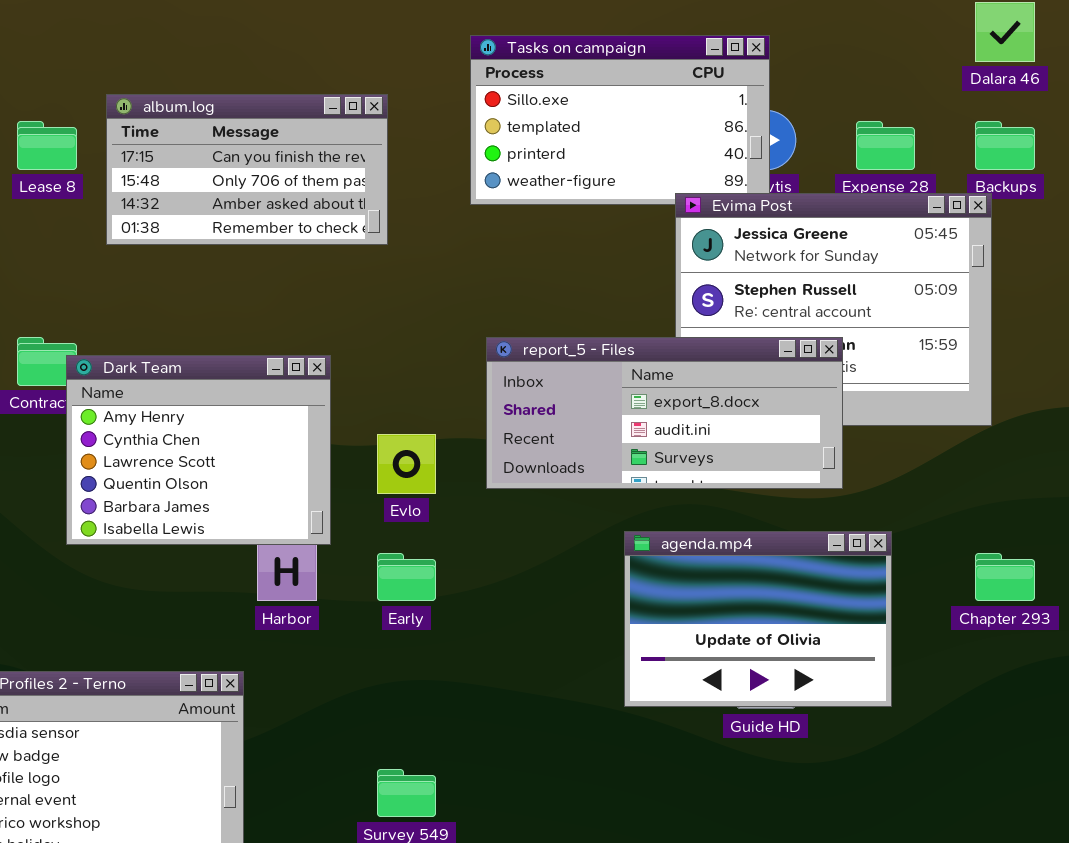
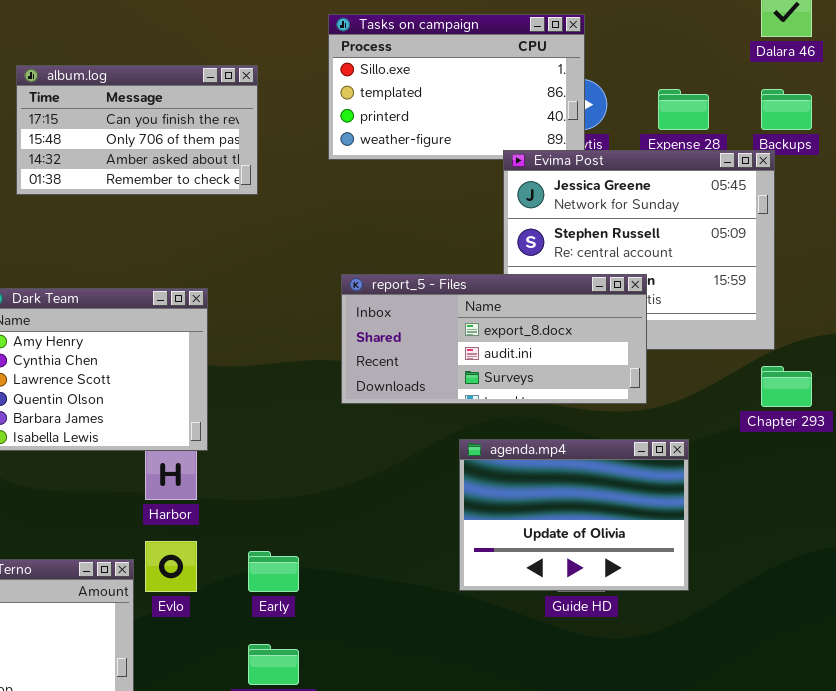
Evlo: [377,434,436,494] -> [145,541,197,592], moved
Early: [377,553,436,601] -> [248,551,299,592], moved
Chapter 293: [975,553,1035,601] -> [761,366,812,407], moved

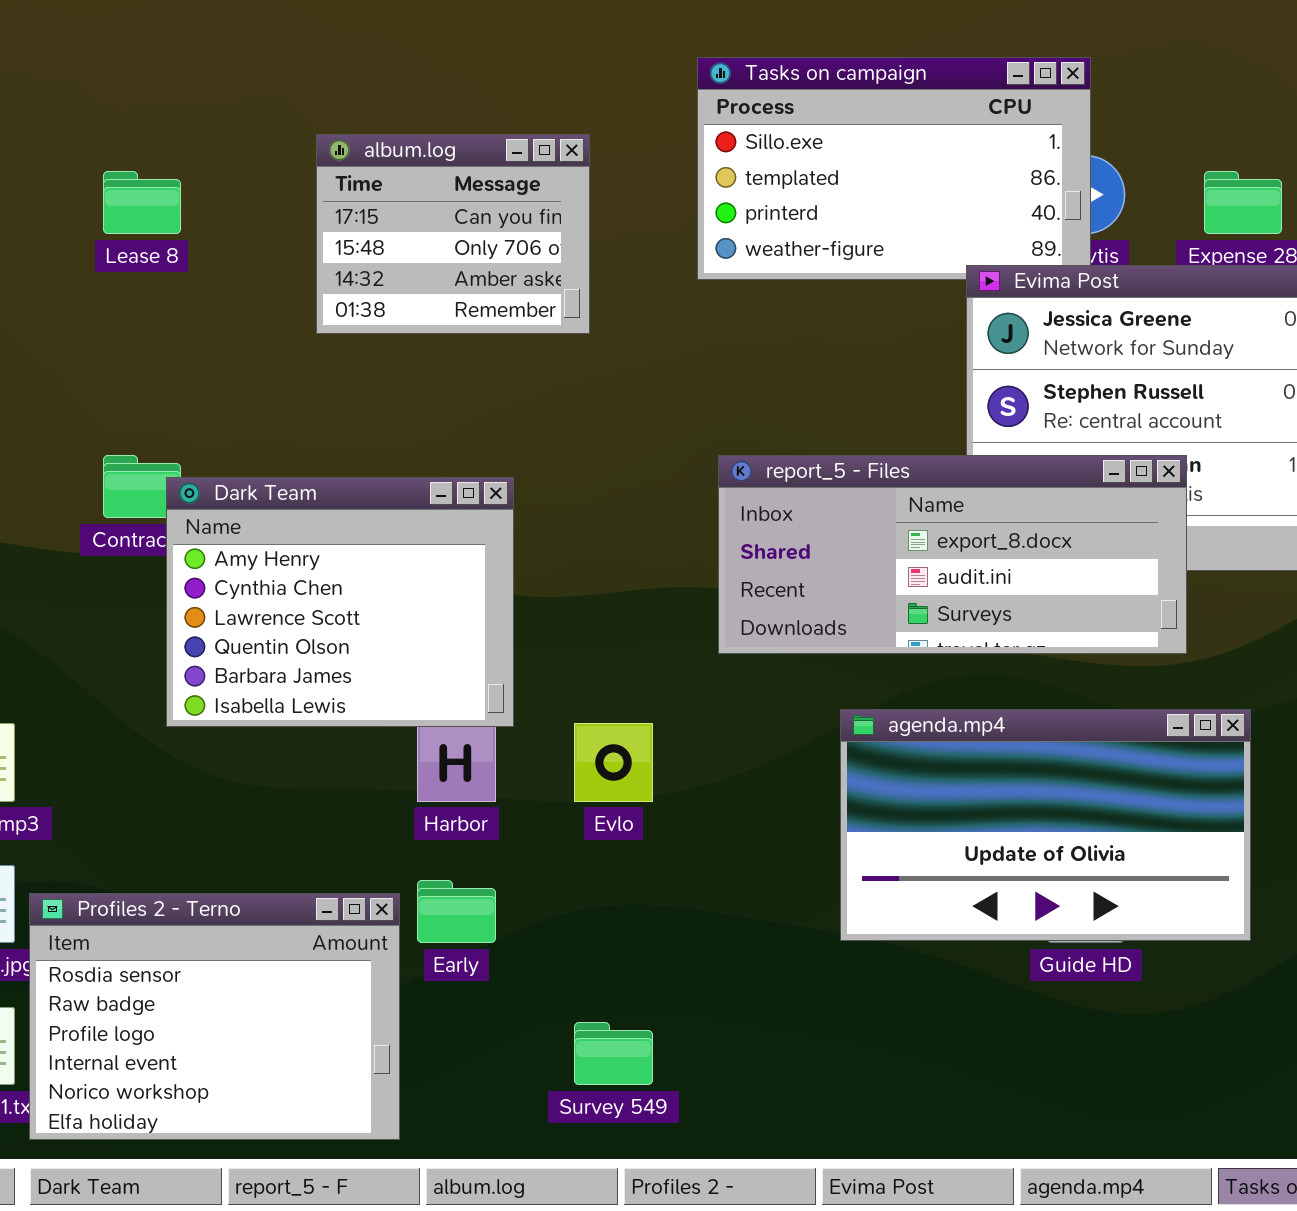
album.log: [16,65,258,195] -> [316,134,590,334], resized
agenda.mp4: [459,439,689,591] -> [840,709,1251,941], resized
Evlo: [145,541,197,592] -> [574,723,653,802], moved
Early: [248,551,299,592] -> [417,880,496,943], moved

